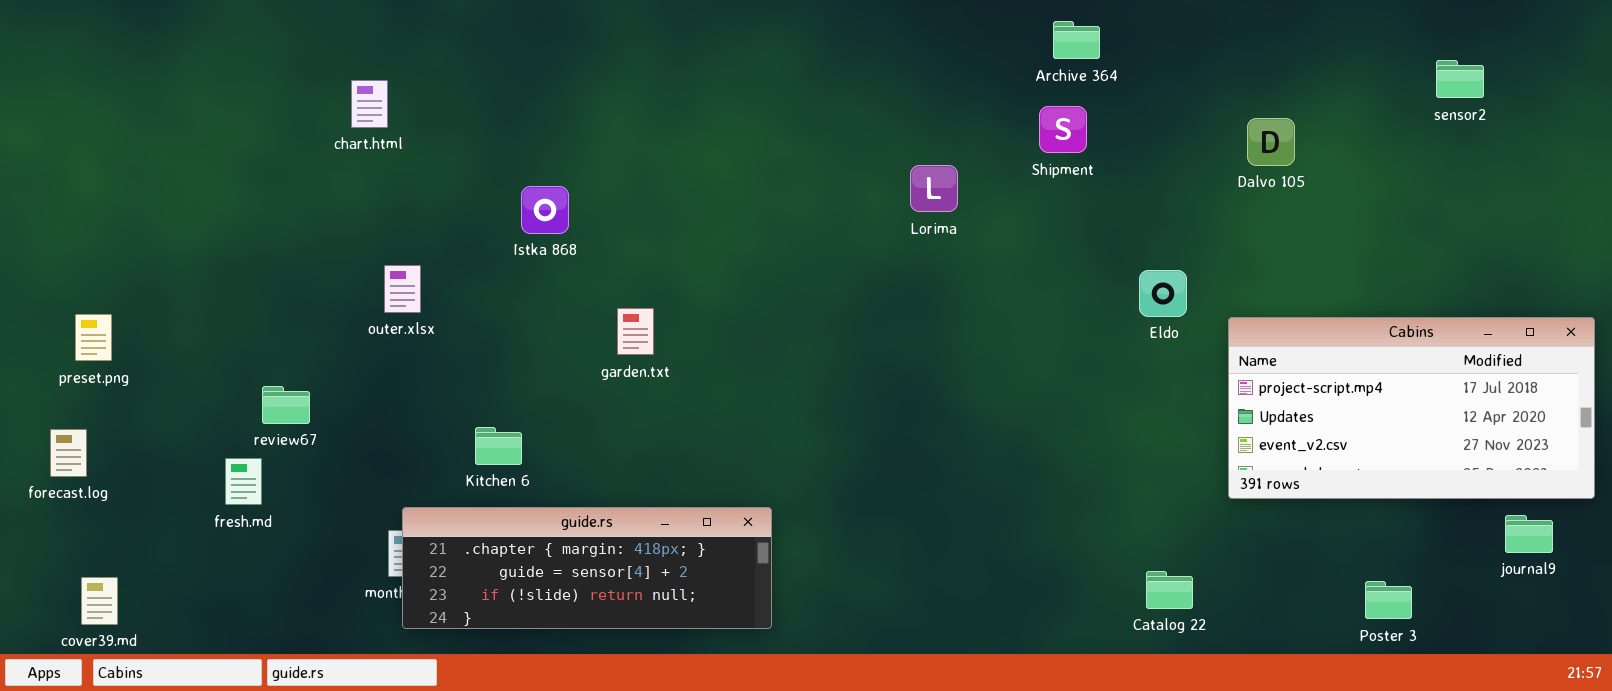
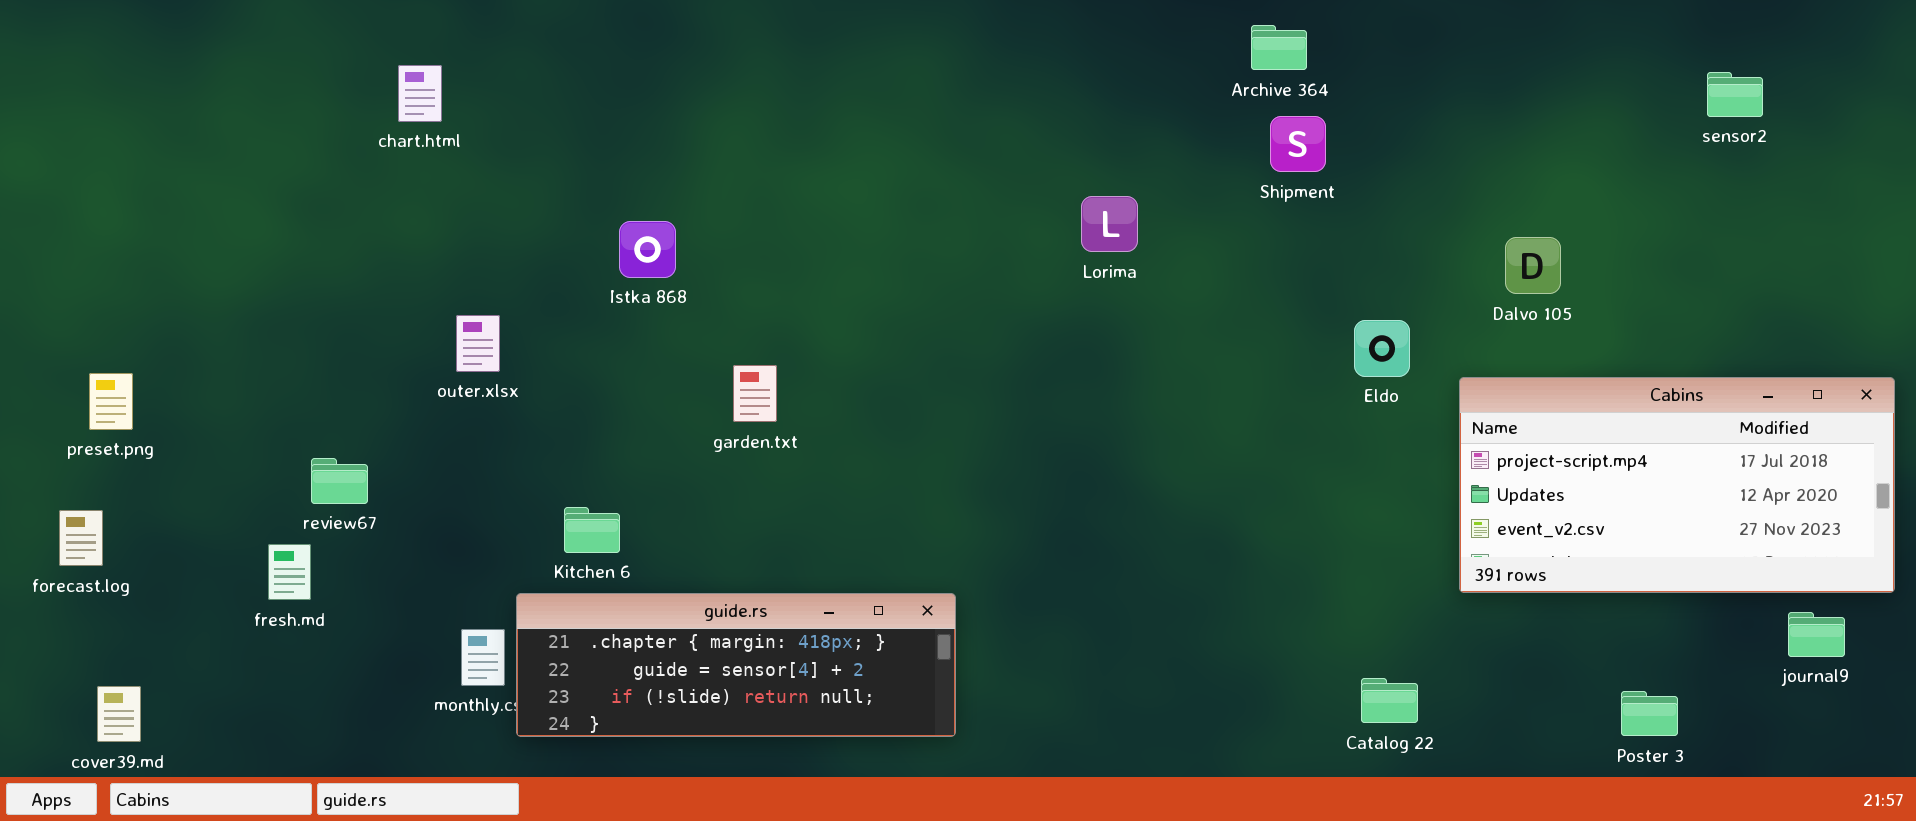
chart.html: [351,80,388,128] -> [398,65,442,122], moved
Shipment: [1039,106,1087,153] -> [1270,116,1326,172], moved
Dalvo 105: [1247,118,1295,166] -> [1505,237,1561,294], moved
guide.rs: [402,507,772,629] -> [516,593,956,737], moved

